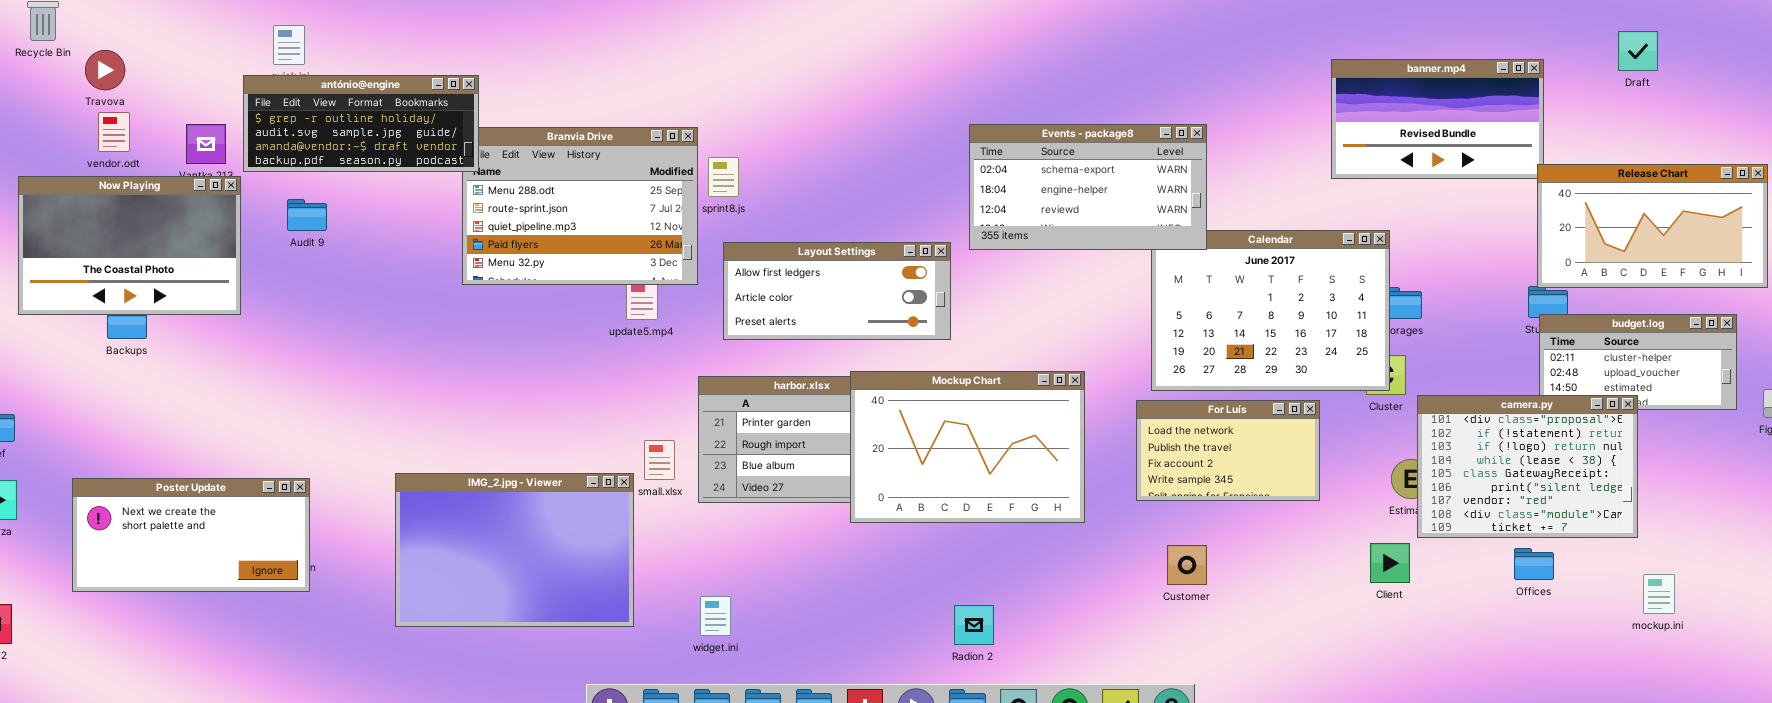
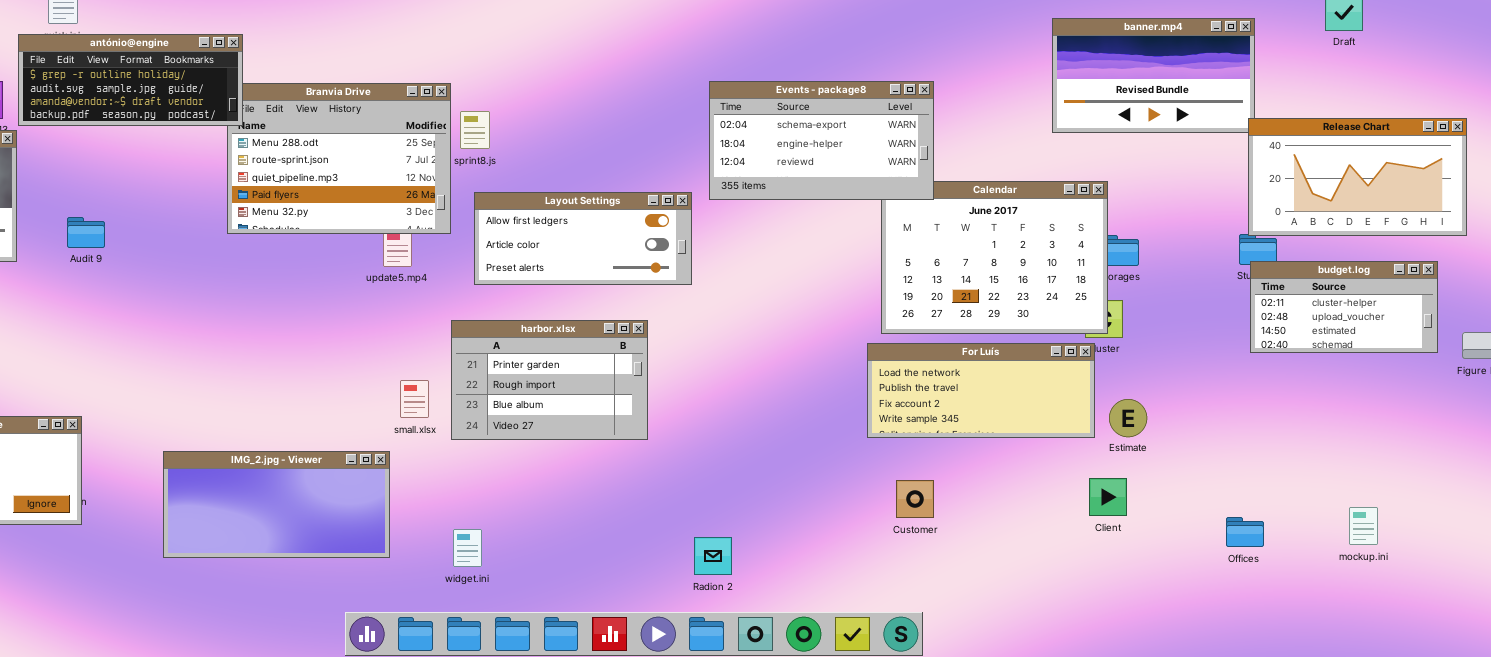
Audit 9: [287,199,327,231] -> [67,217,105,248], moved
Mockup Chart: [850,371,1085,523] -> none, closed
camera.py: [1417,395,1638,538] -> none, closed
For Luís: [1136,400,1320,501] -> [867,343,1095,438], resized
IMG_2.jpg - Viewer: [395,473,634,627] -> [163,451,390,558], resized
Offices: [1514,548,1554,580] -> [1226,517,1264,547], moved

